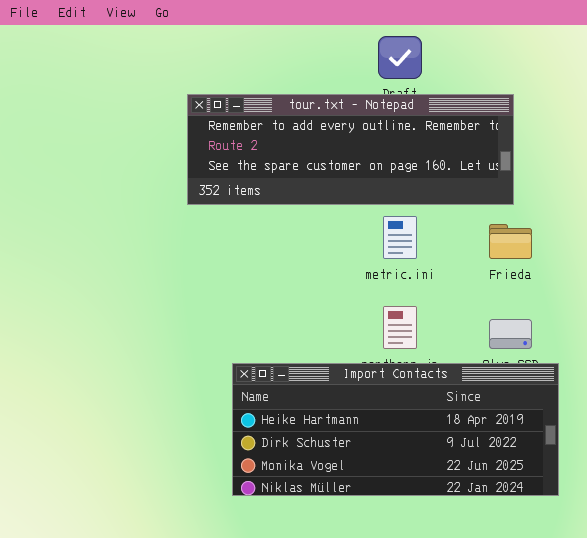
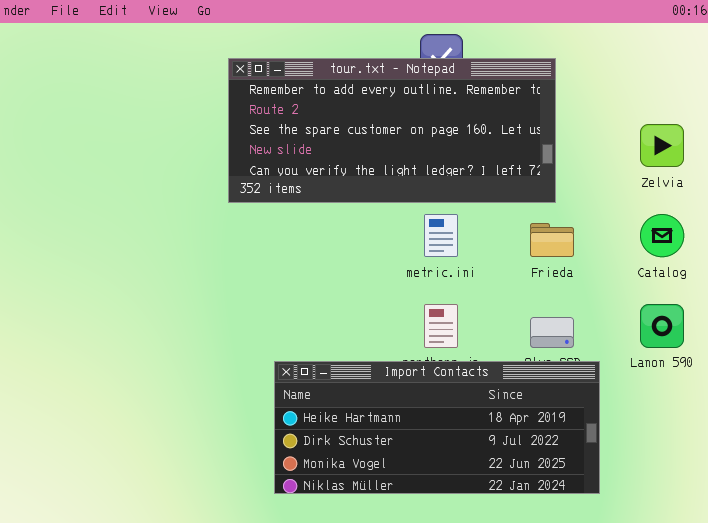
tour.txt - Notepad: [187,94,514,205] -> [228,58,556,203], resized

